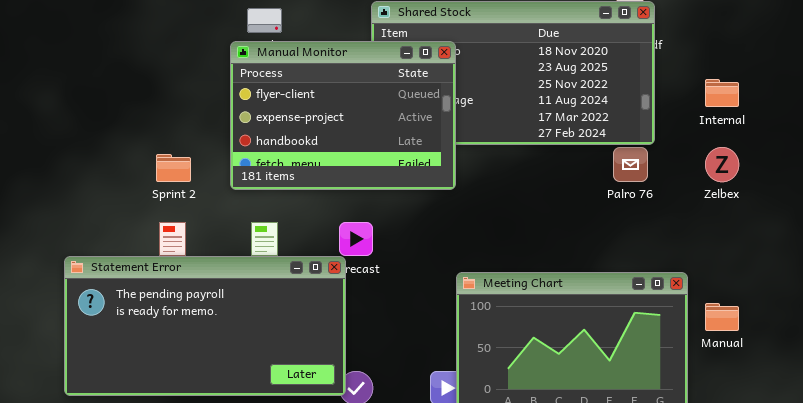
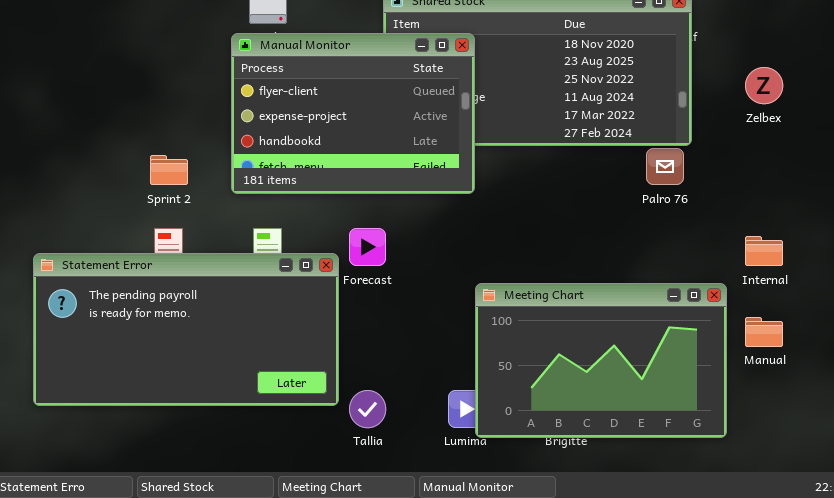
Internal: [705,79,739,107] -> [745,236,783,266], moved
Zelbex: [705,147,739,182] -> [745,67,783,104], moved
Statement Error: [64,256,346,396] -> [33,253,339,406], moved

